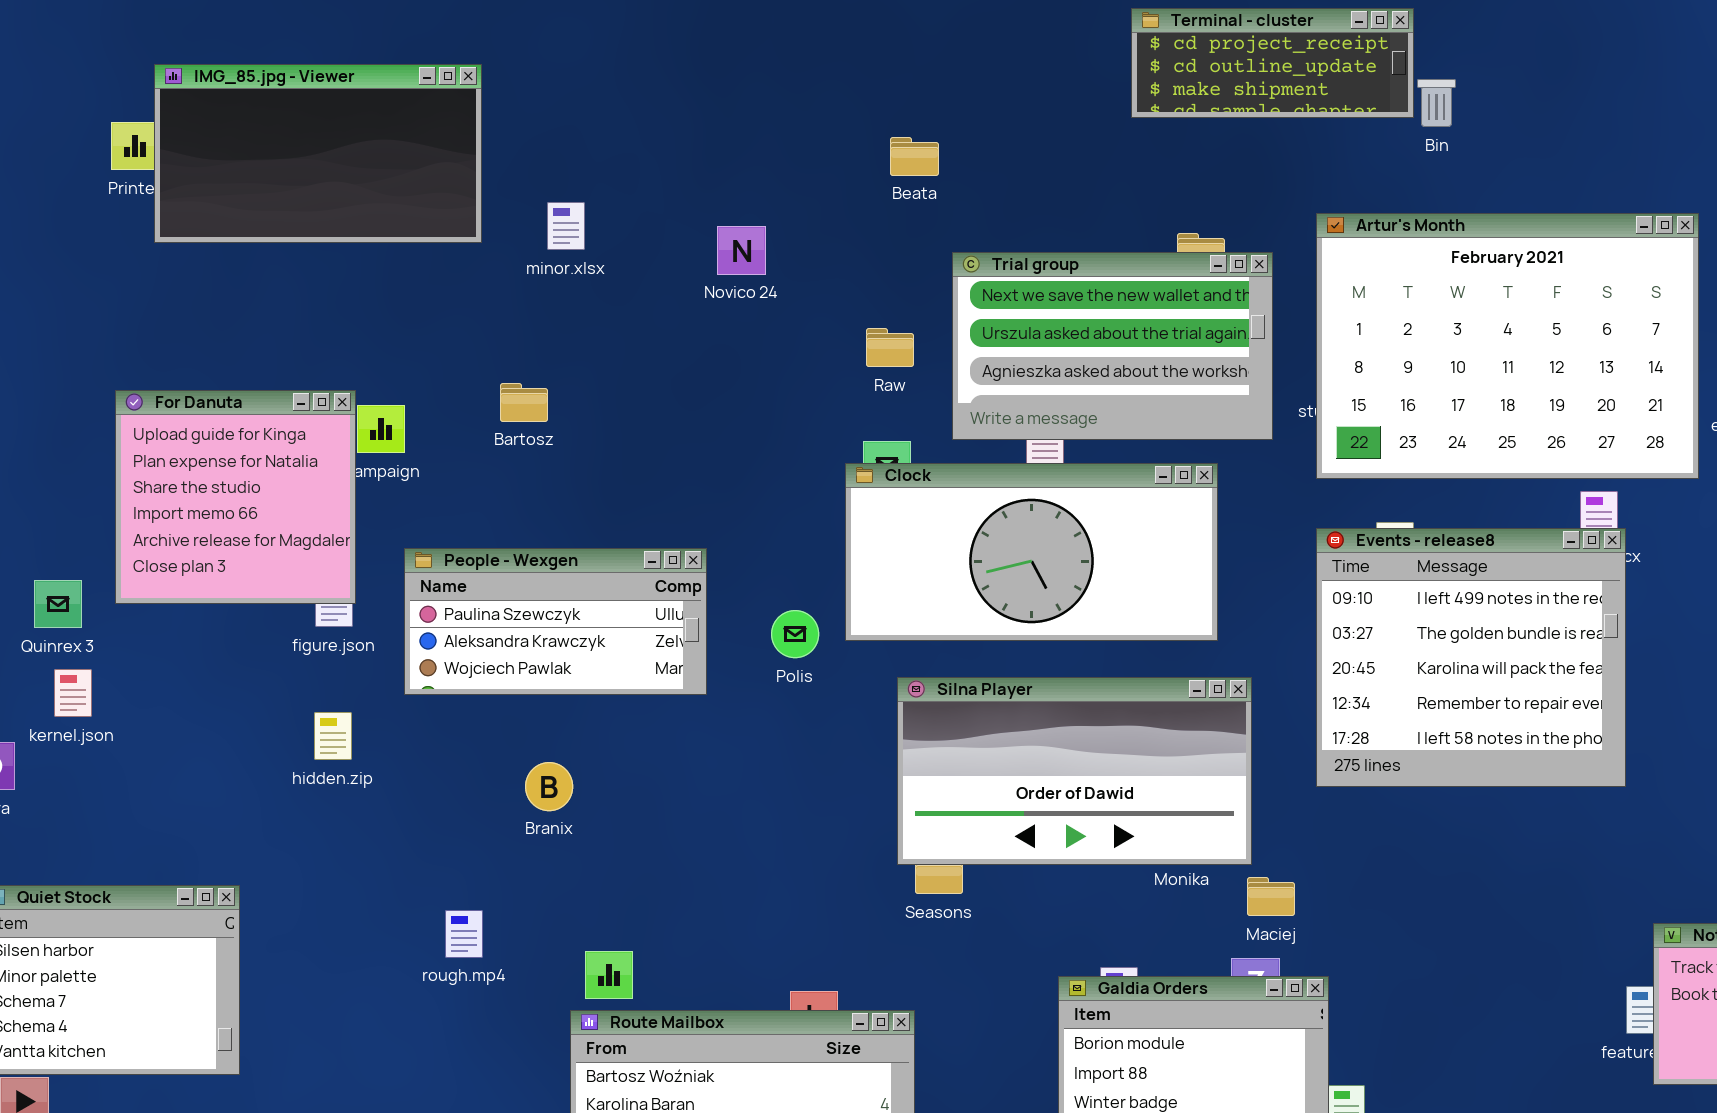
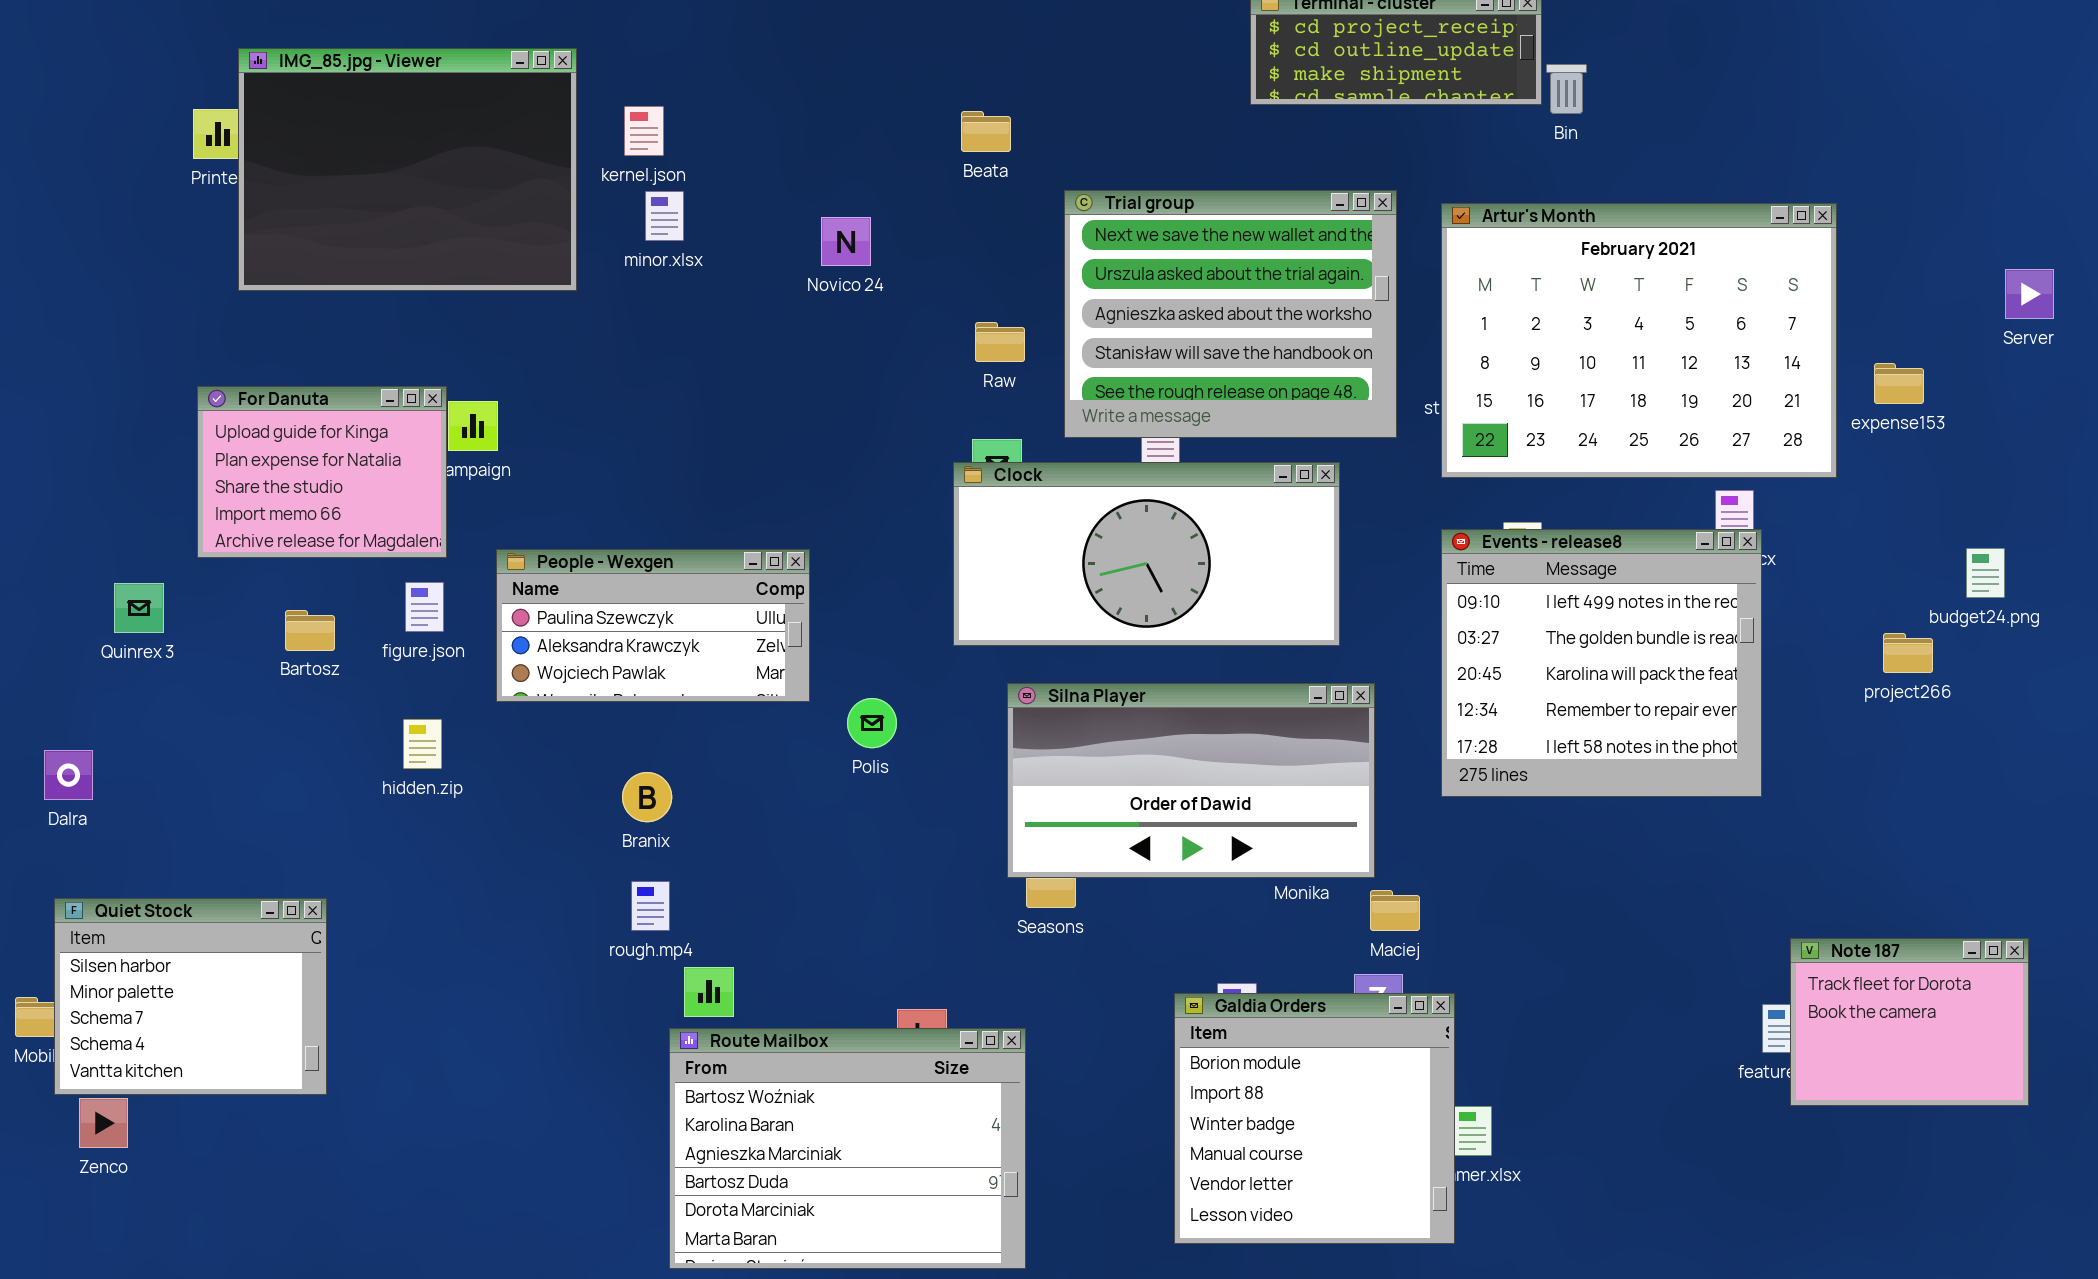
IMG_85.jpg - Viewer: [154,64,482,243] -> [238,48,577,291], resized
Beata: [890,137,939,176] -> [961,111,1011,152], moved
Trial group: [952,252,1273,440] -> [1064,190,1397,438], resized
Bartosz: [500,383,548,422] -> [285,610,335,651], moved
For Danuta: [115,390,356,604] -> [197,386,447,558], resized
Polis: [771,610,819,658] -> [847,698,897,748], moved
kernel.json: [54,669,92,717] -> [624,106,664,156], moved
rough.mp4: [445,910,483,958] -> [631,881,670,931], moved

